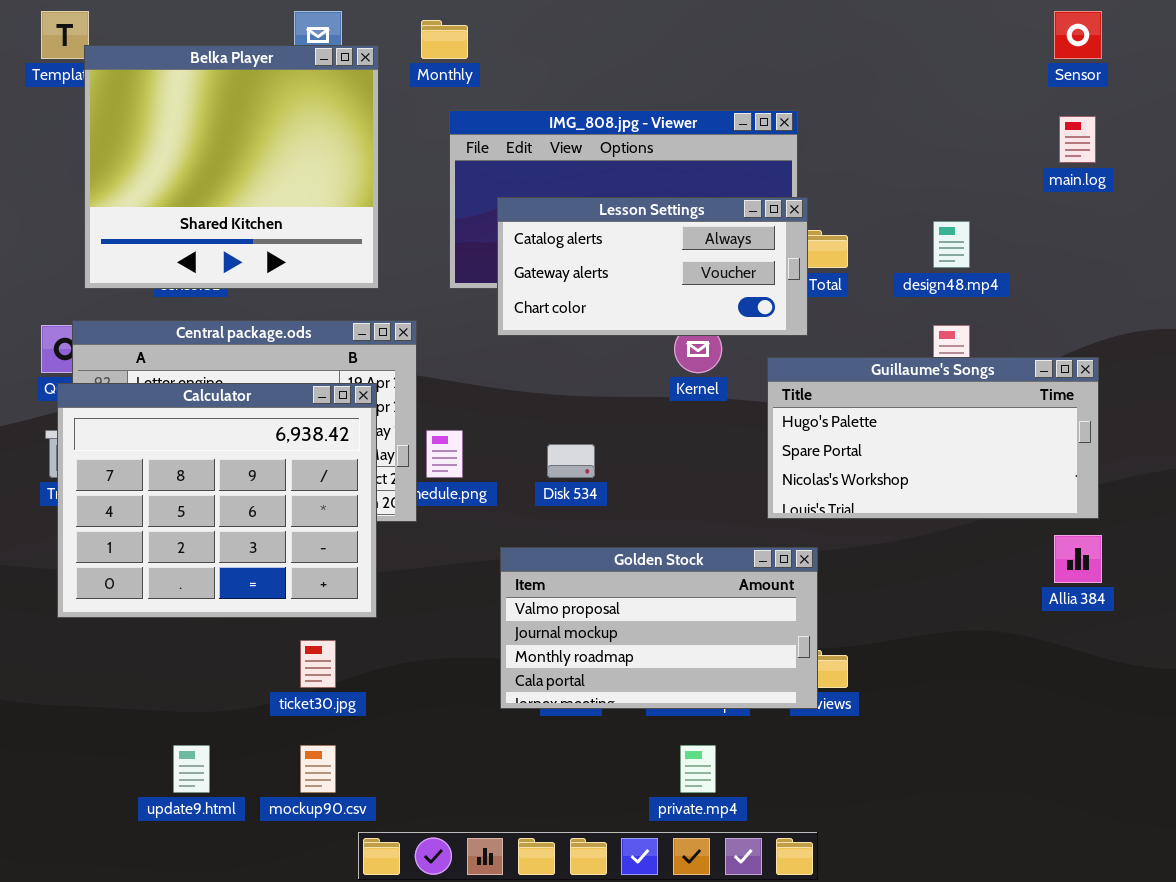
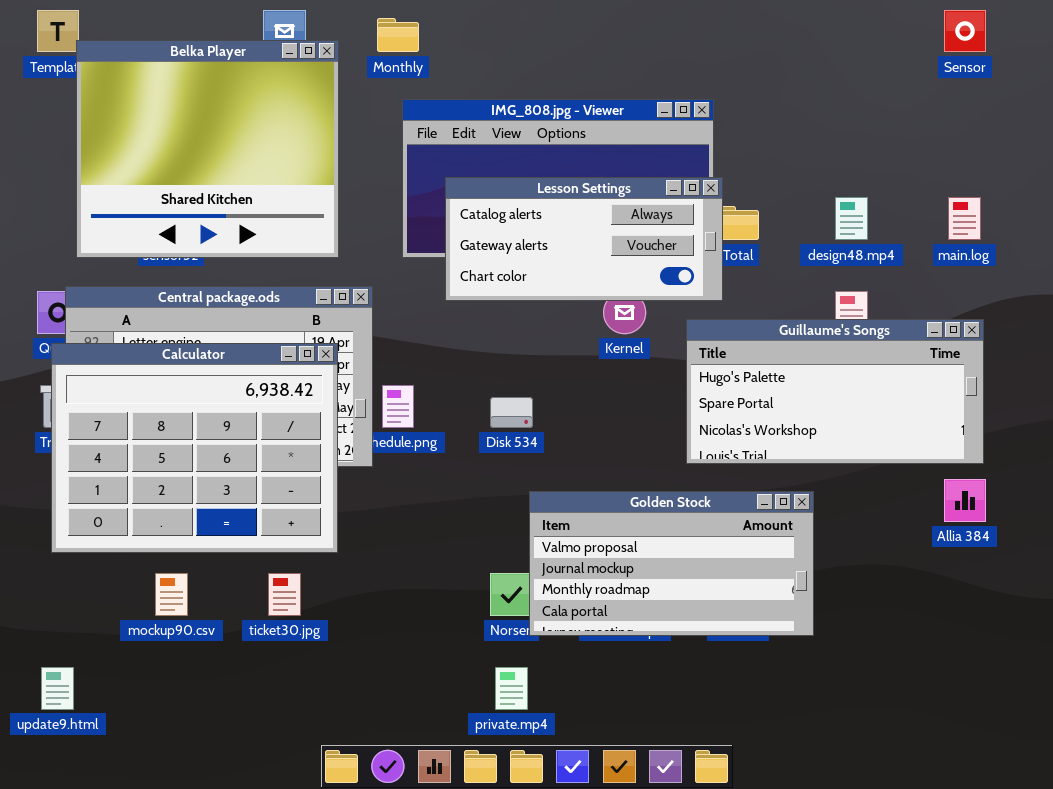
main.log: [1059,116,1096,163] -> [948,197,981,240], moved
Golden Stock: [500,547,818,709] -> [529,491,814,636], moved
update9.html: [173,745,210,793] -> [41,667,74,710], moved
mockup90.csv: [300,745,336,793] -> [155,573,188,616], moved
private.mp4: [680,745,716,793] -> [495,667,528,710], moved

